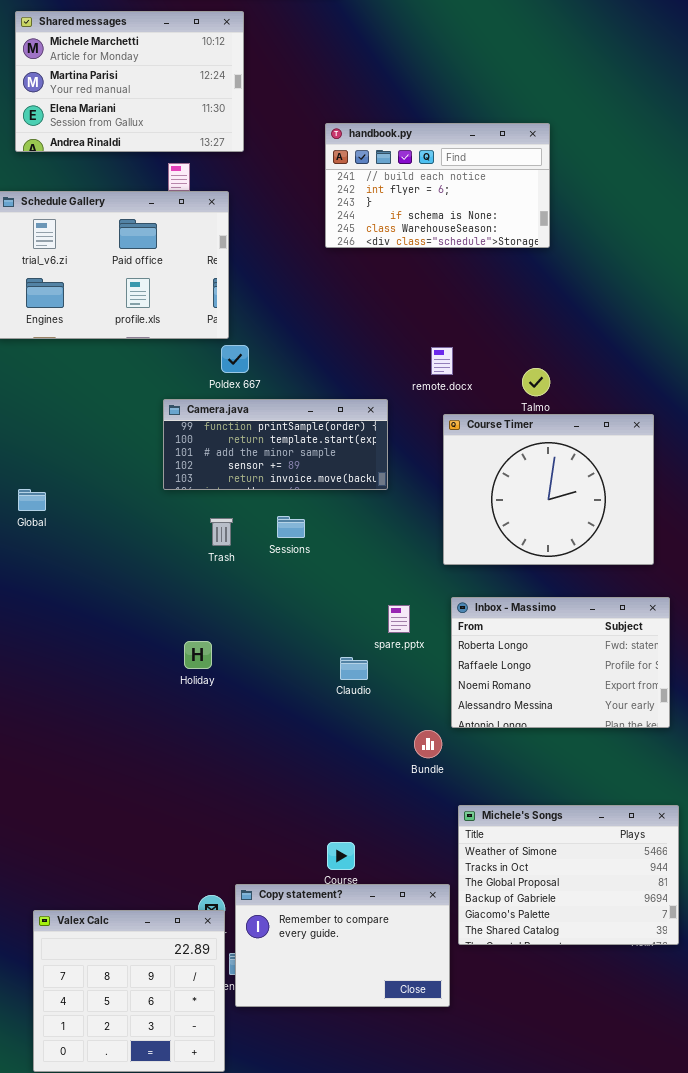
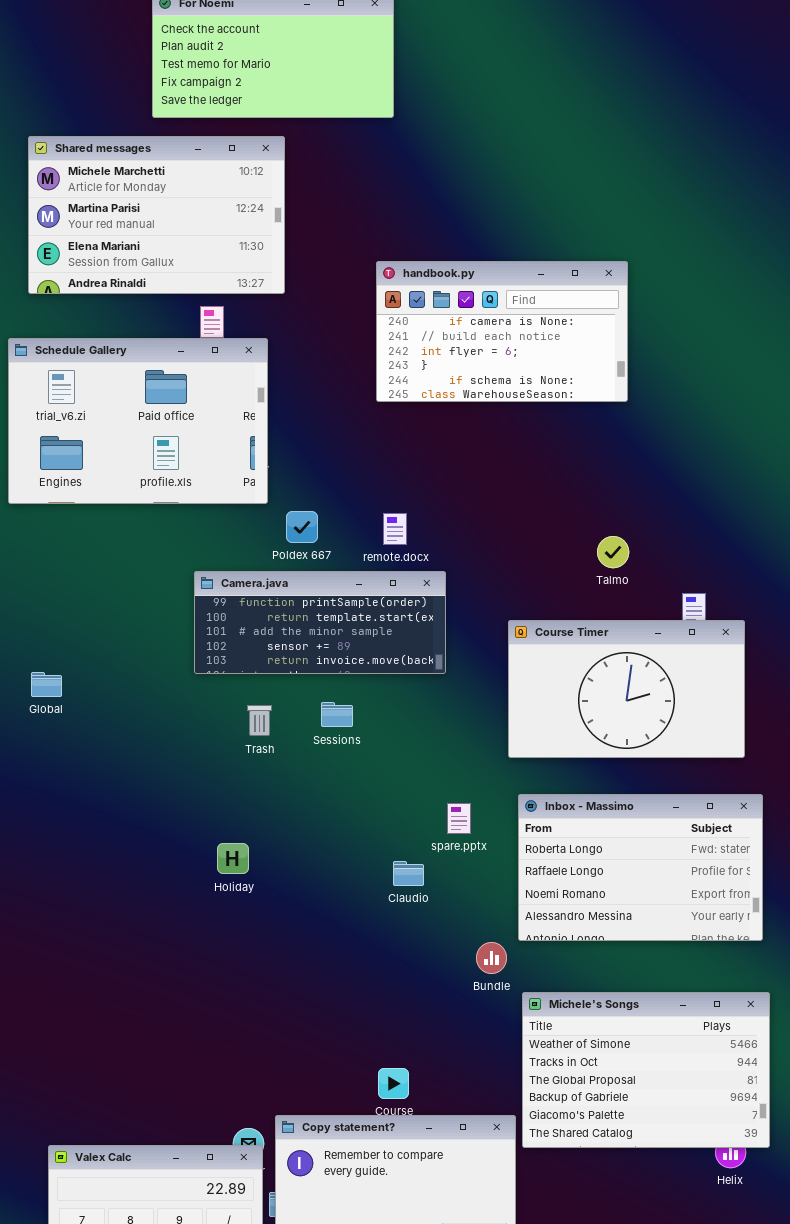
handbook.py: [325,123,550,248] -> [376,261,628,402], scrolled up 1 row
Poldex 667: [221,345,249,373] -> [286,511,318,543], moved
remote.docx: [431,347,453,375] -> [383,513,407,545], moved
Course Timer: [443,414,654,565] -> [508,620,745,758], resized
Michele's Songs: [458,805,679,945] -> [522,992,770,1148], moved

